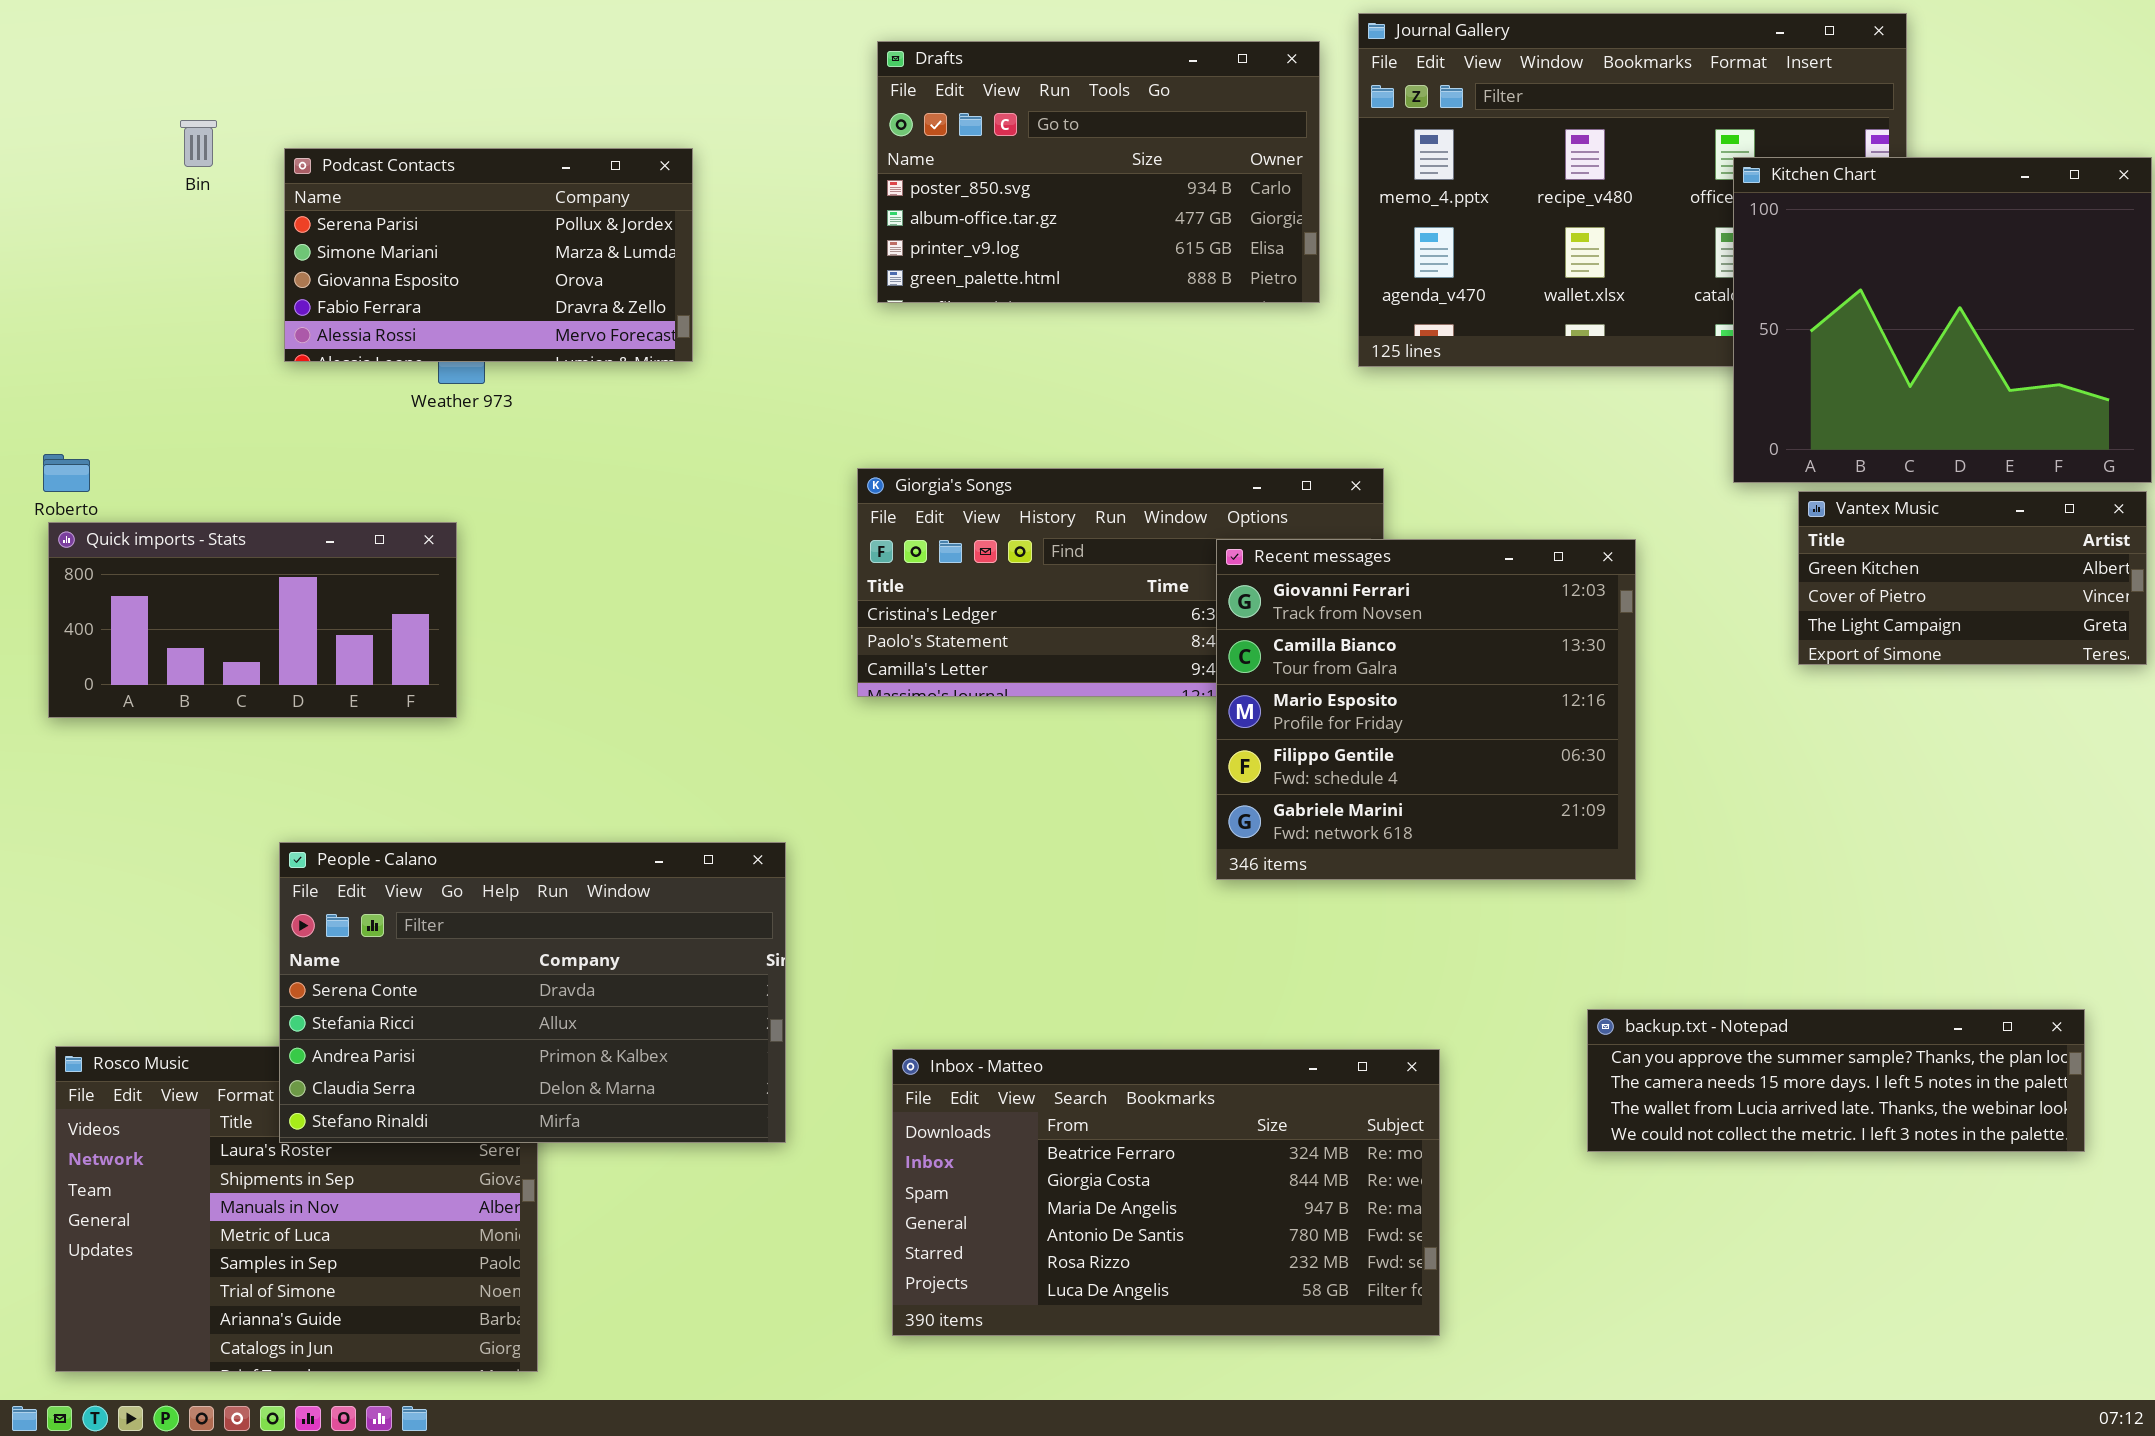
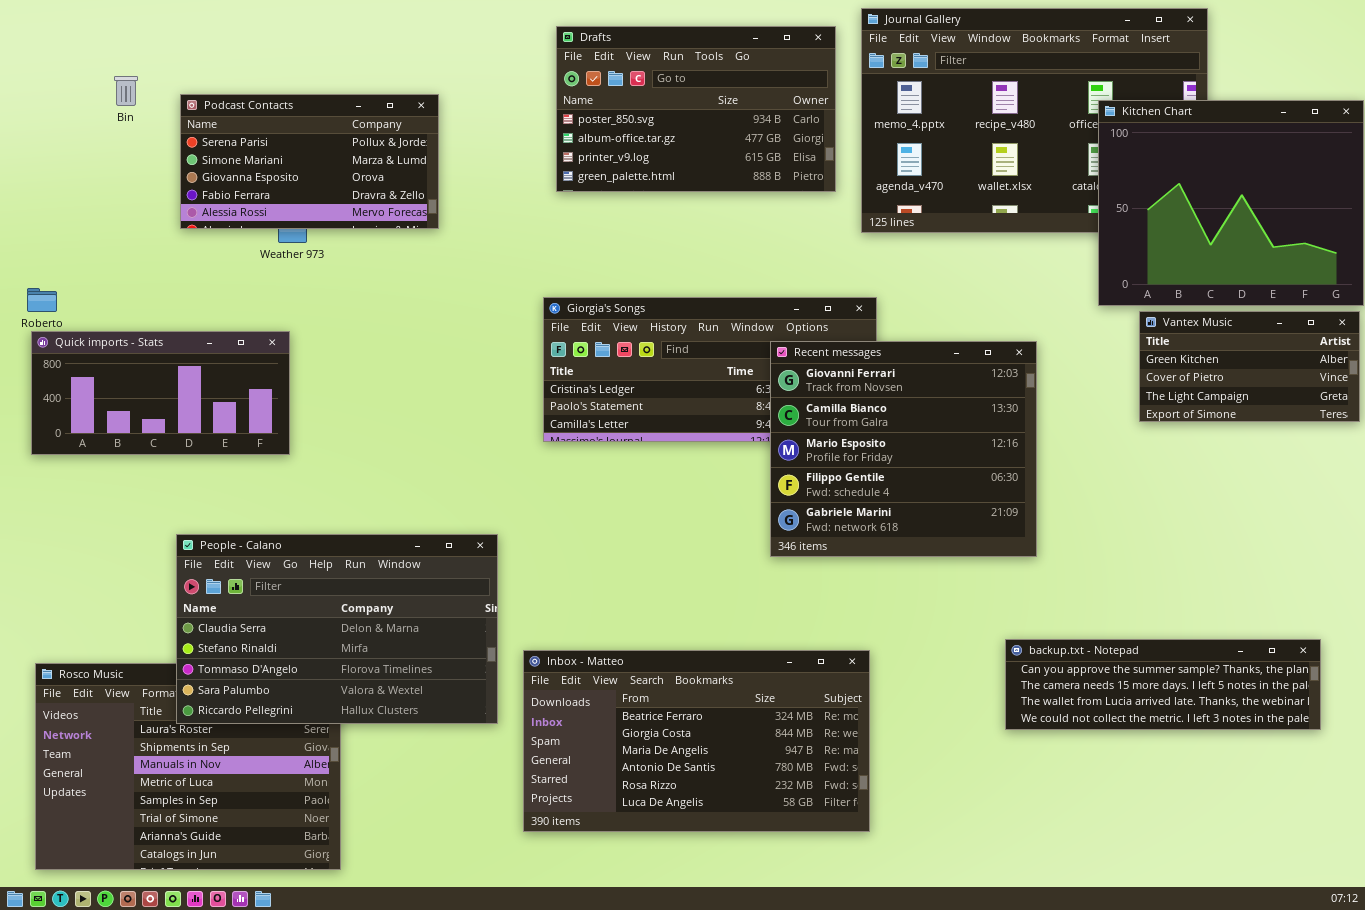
People - Calano: [279,842,786,1143] -> [176,534,498,724], scrolled down 3 rows
Inbox - Matteo: [892,1049,1440,1336] -> [523,650,870,832], moved

